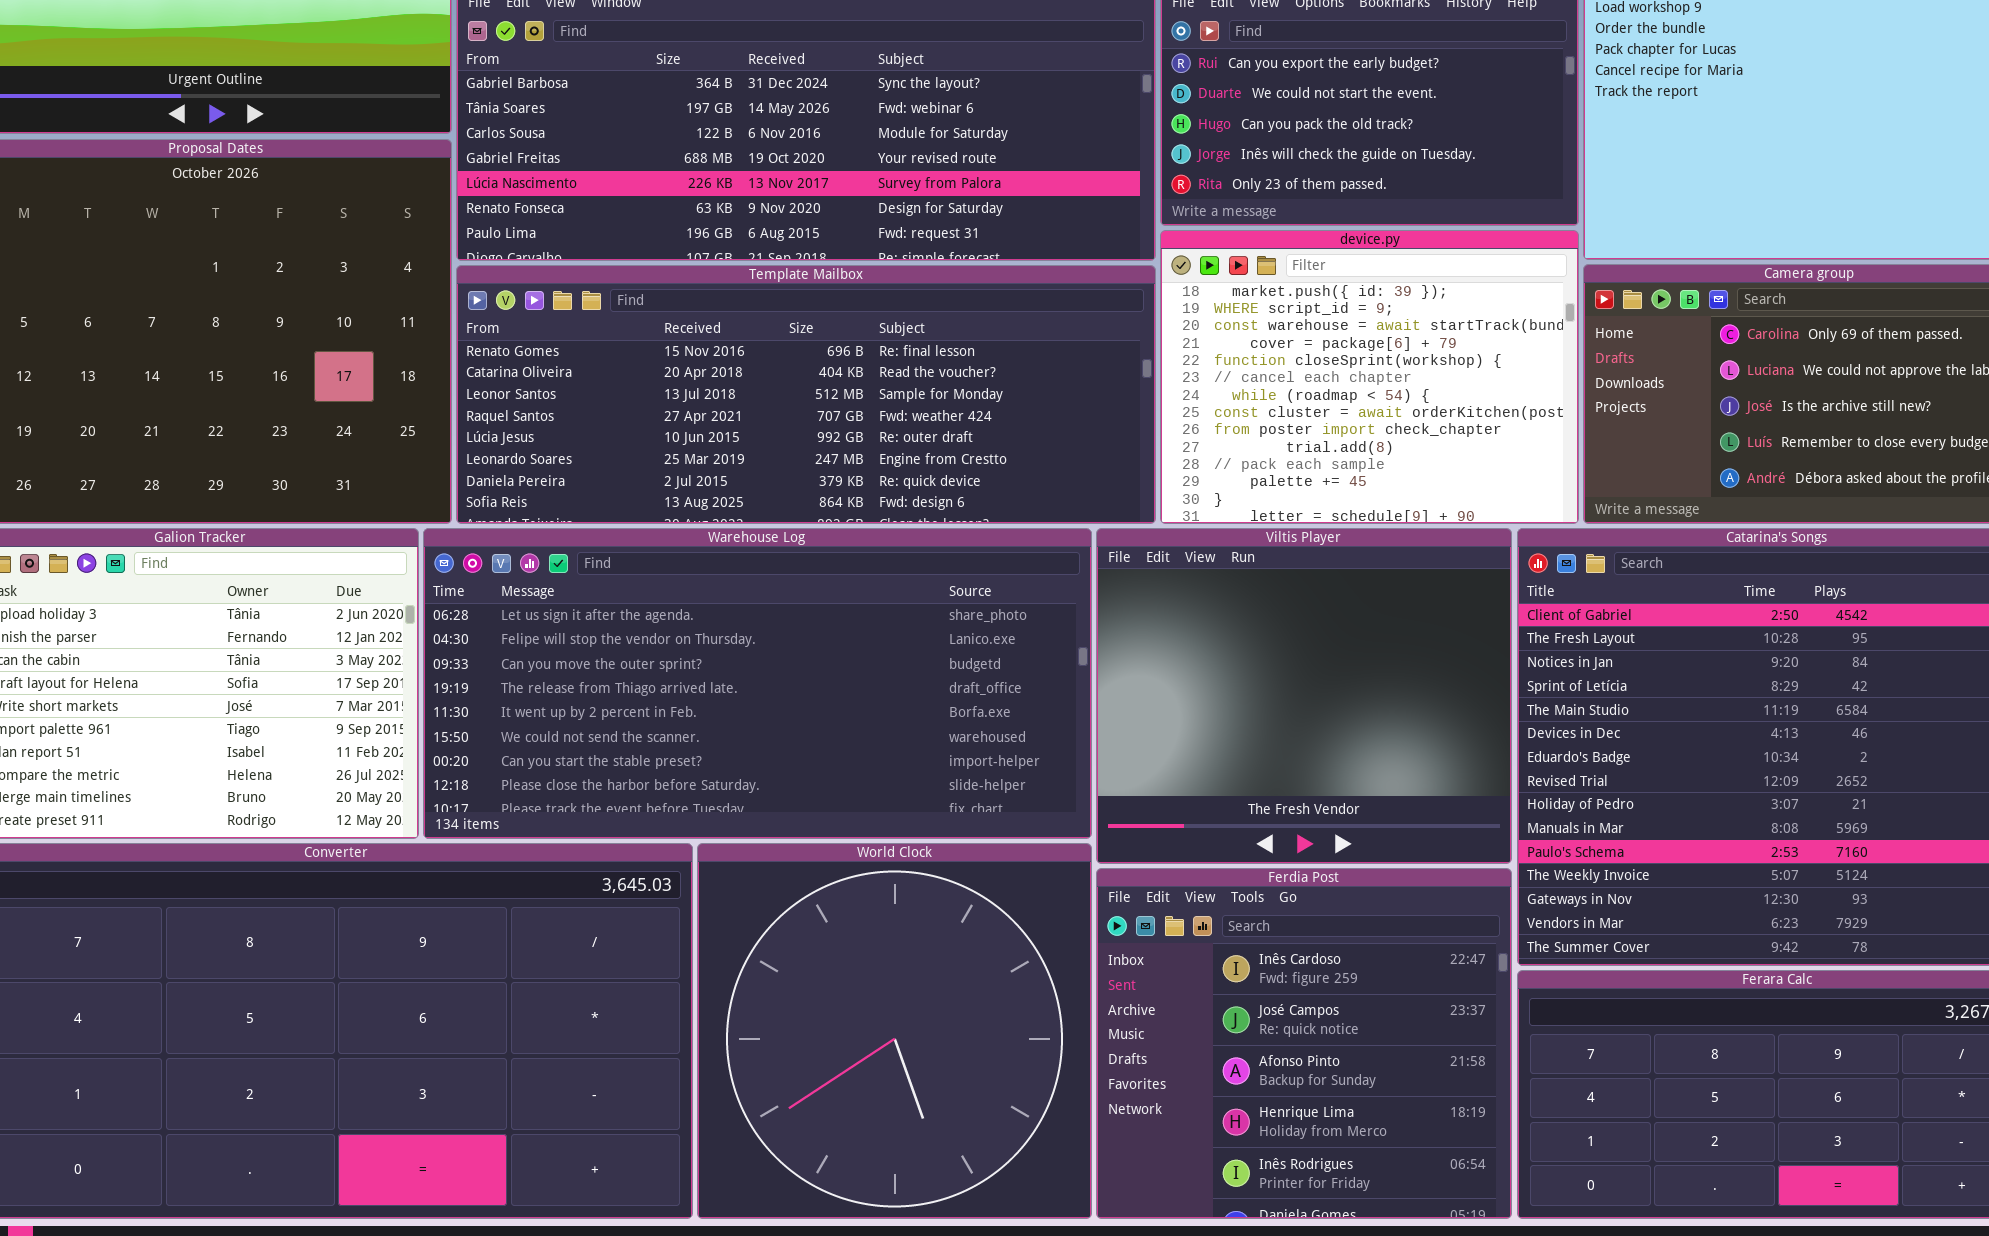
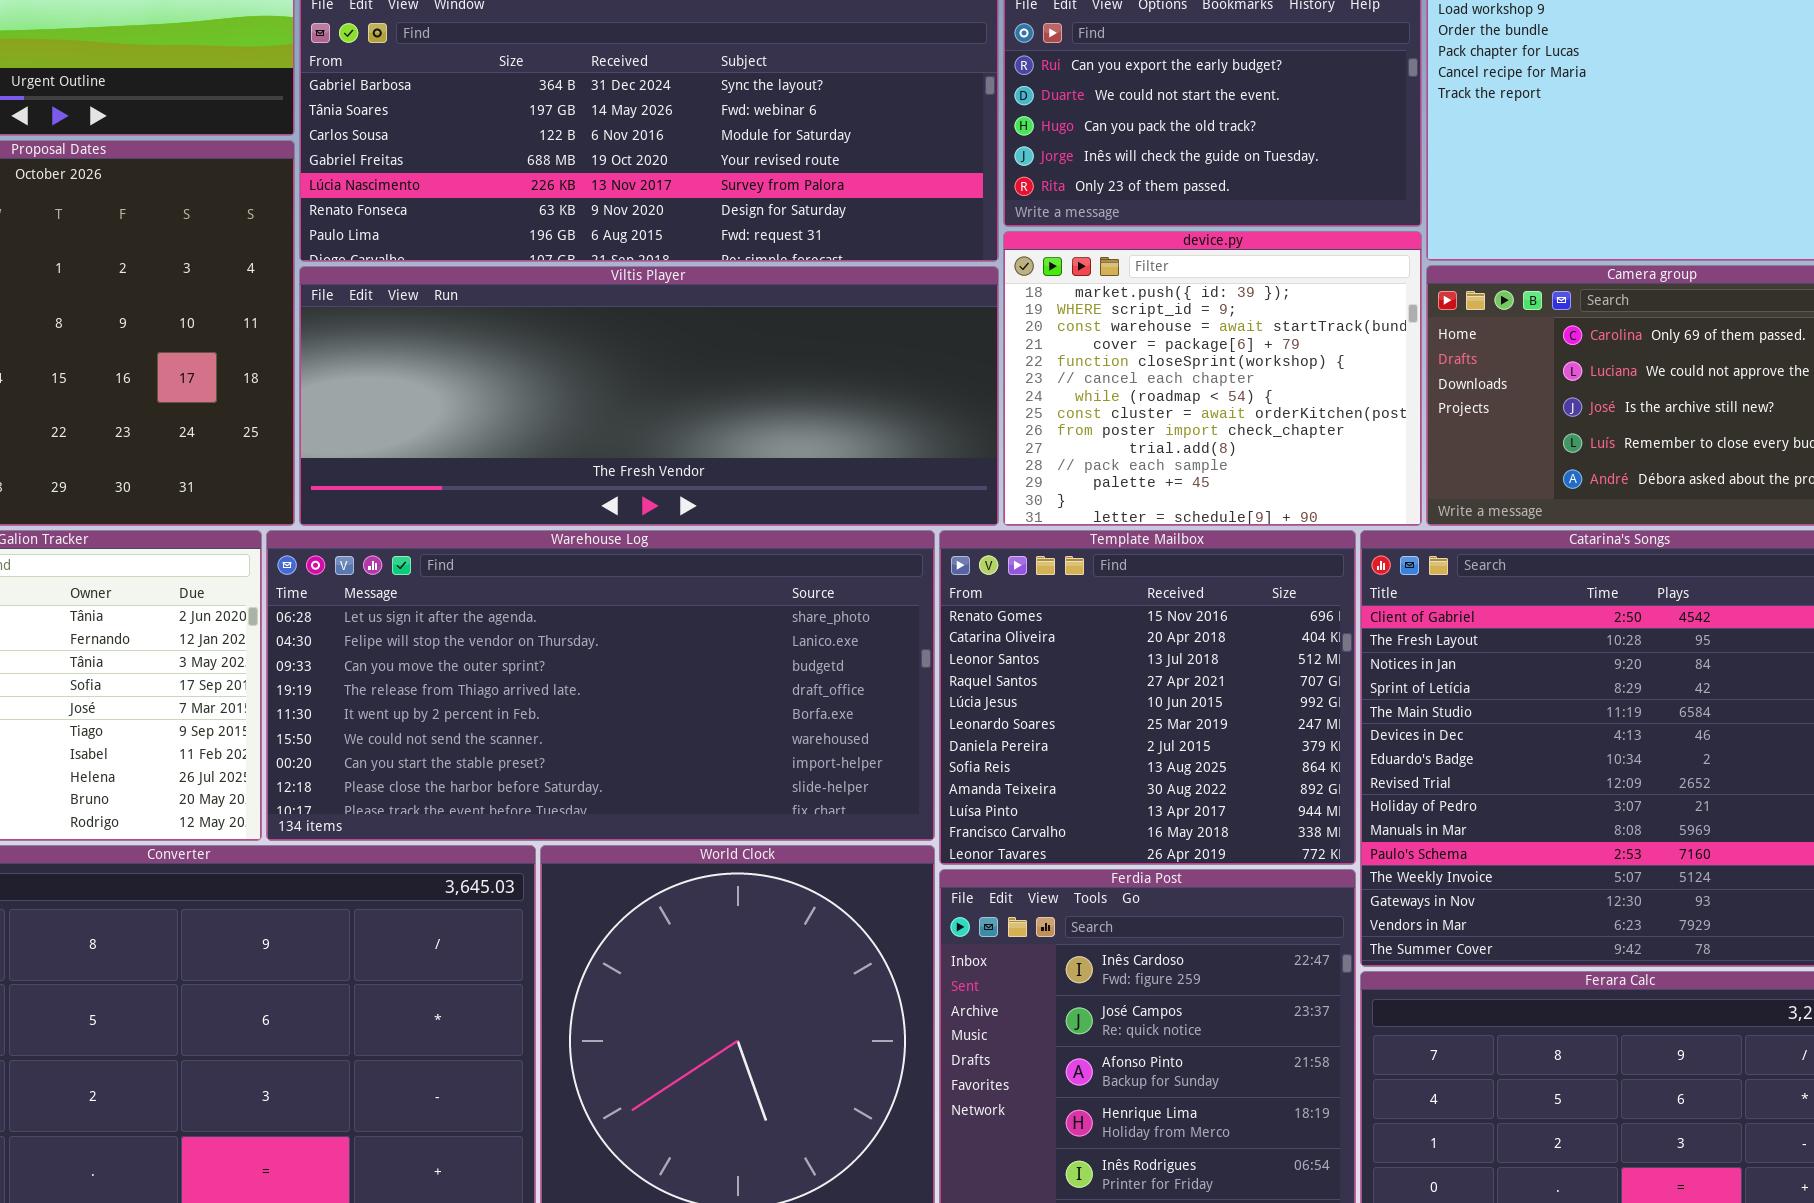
Template Mailbox: [456,265,1156,524] -> [939,530,1356,865], moved, resized
Viltis Player: [1096,528,1512,864] -> [299,266,999,526], moved, resized

